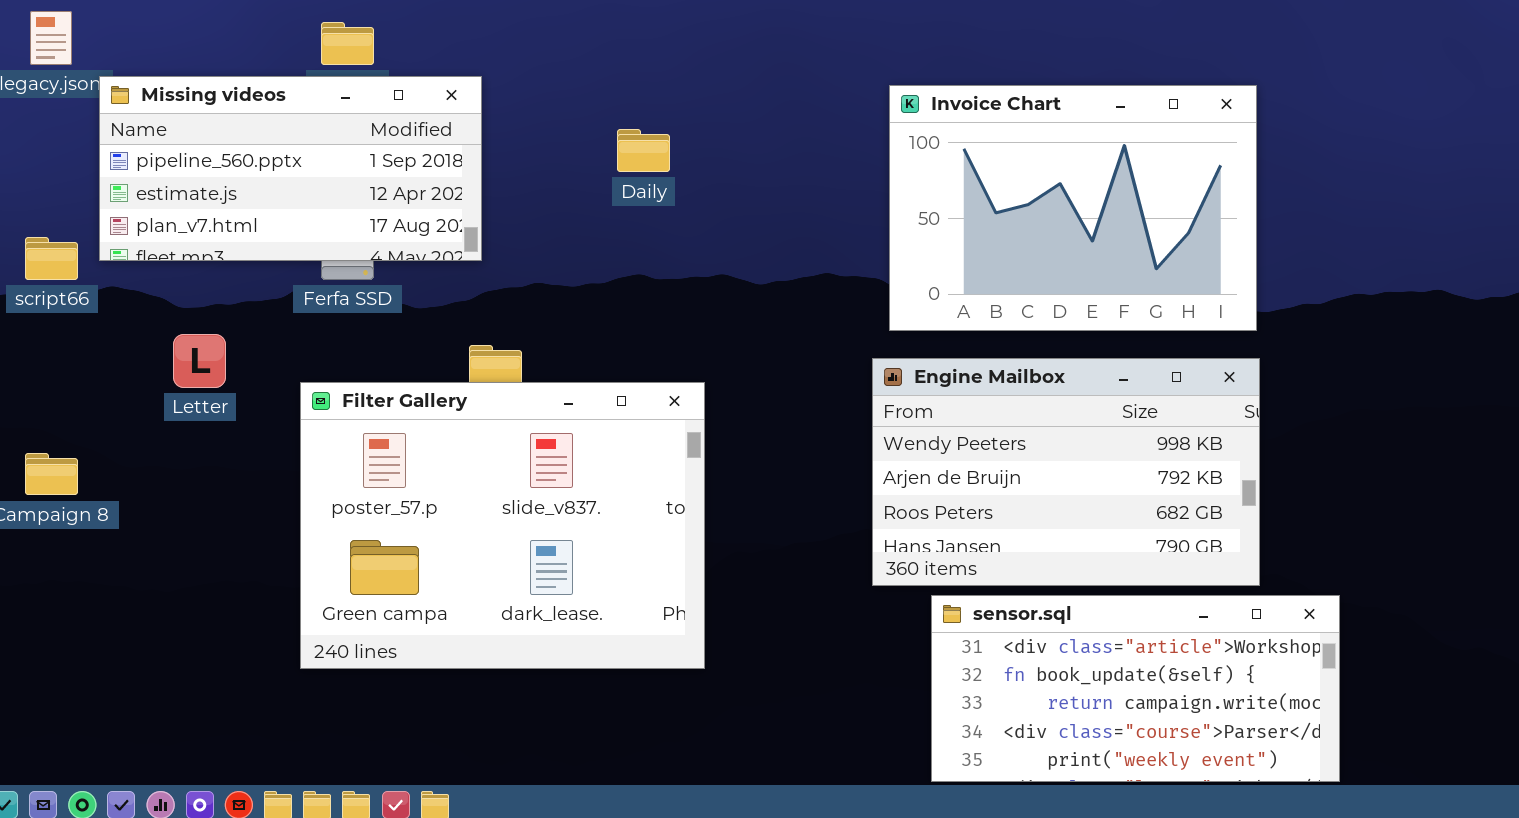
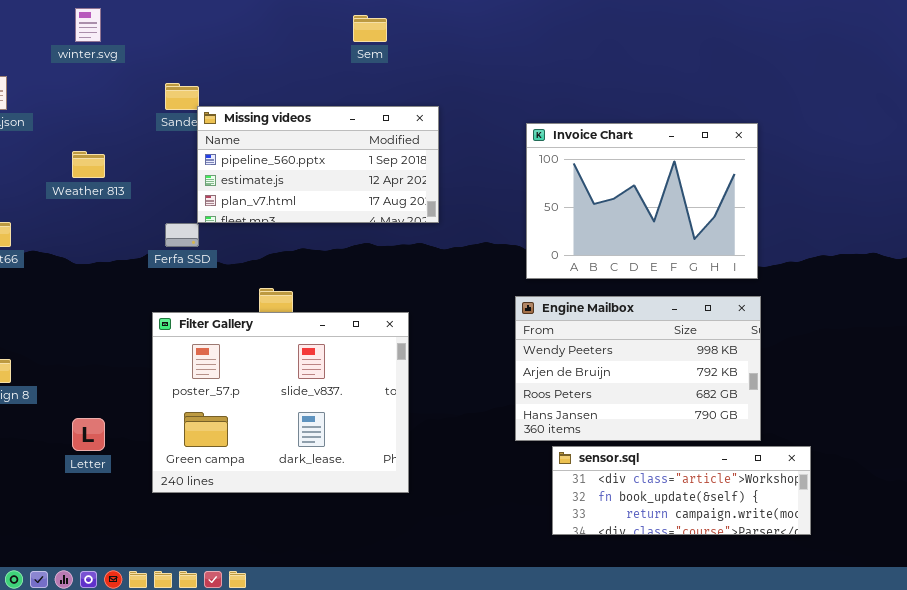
Missing videos: [99,76,482,261] -> [197,106,439,223], moved
Letter: [173,334,226,388] -> [72,418,105,451], moved
sensor.sql: [931,595,1340,782] -> [552,446,811,535], resized

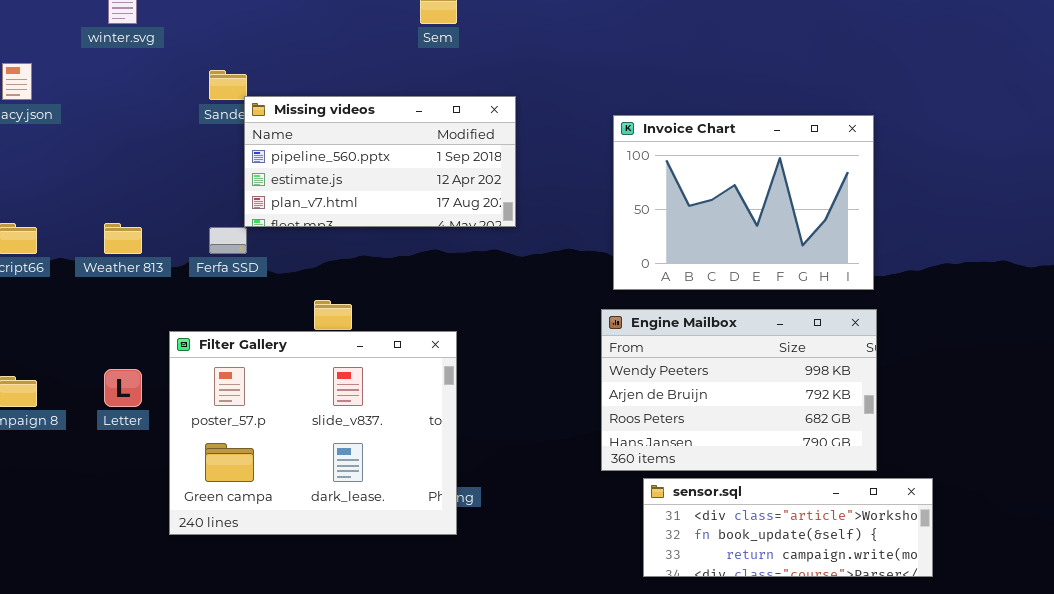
Weather 813: [72,151,105,178] -> [104,223,142,254], moved
Filter Gallery: [152,312,409,493] -> [169,331,457,535], moved
Letter: [72,418,105,451] -> [104,369,142,407], moved

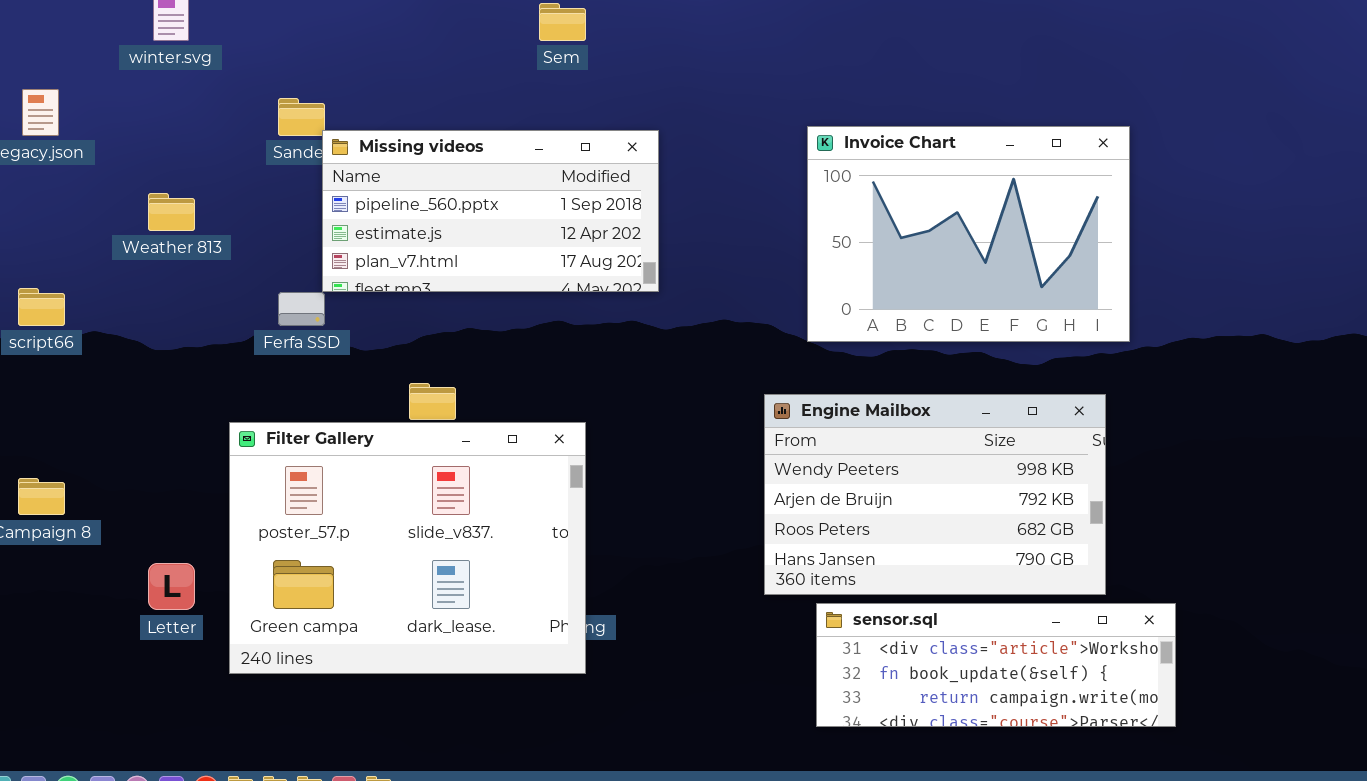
Invoice Chart: [613,115,874,290] -> [807,126,1130,342], moved
Weather 813: [104,223,142,254] -> [148,193,195,231], moved
Letter: [104,369,142,407] -> [148,563,195,610], moved

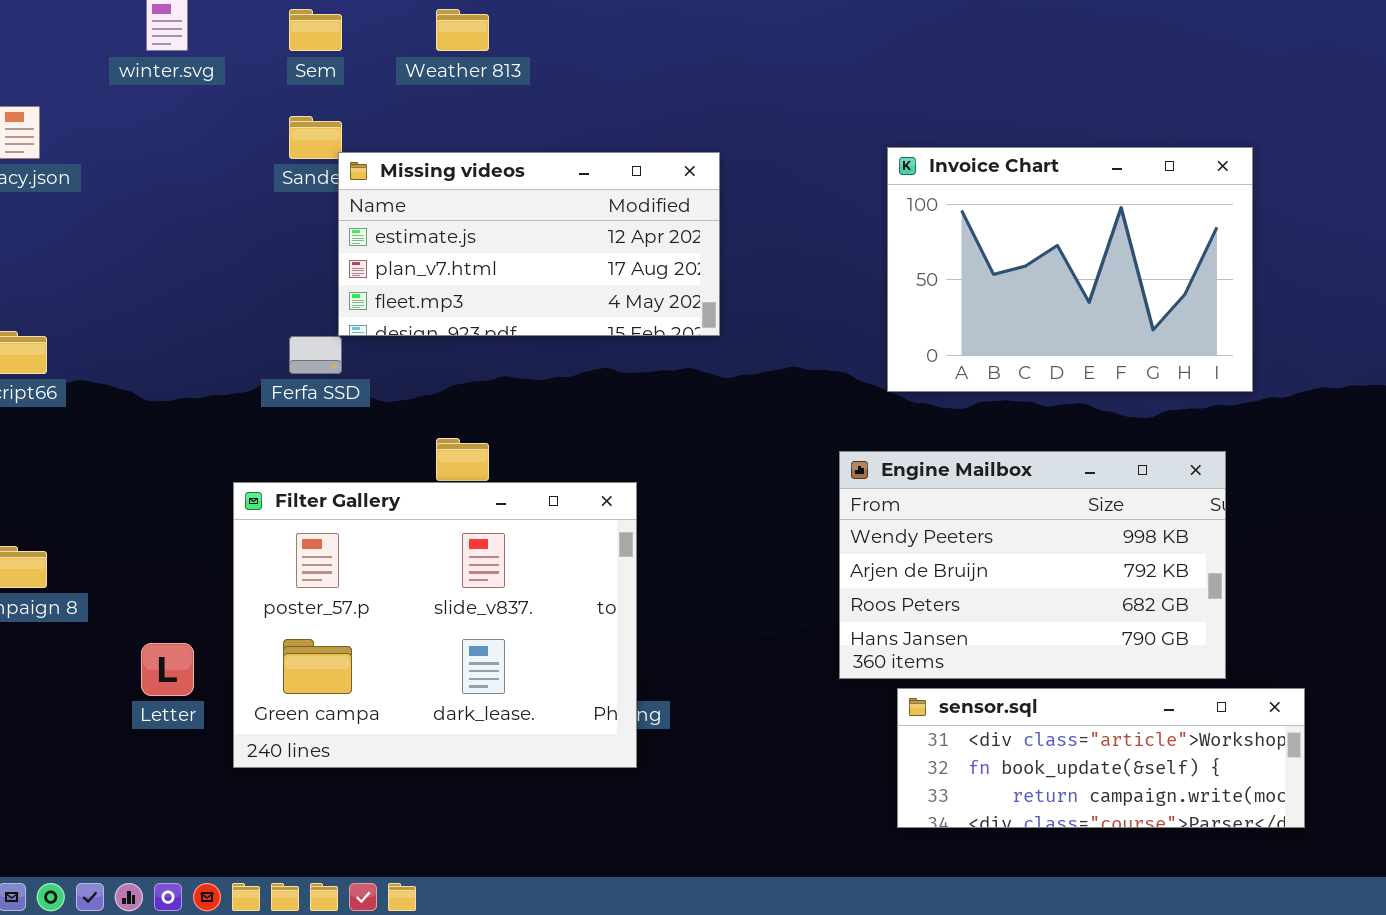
Sem: [539,3,586,41] -> [289,9,342,51], moved
Missing videos: [322,130,659,292] -> [338,152,720,336], scrolled down 1 row
Weather 813: [148,193,195,231] -> [436,9,489,51], moved

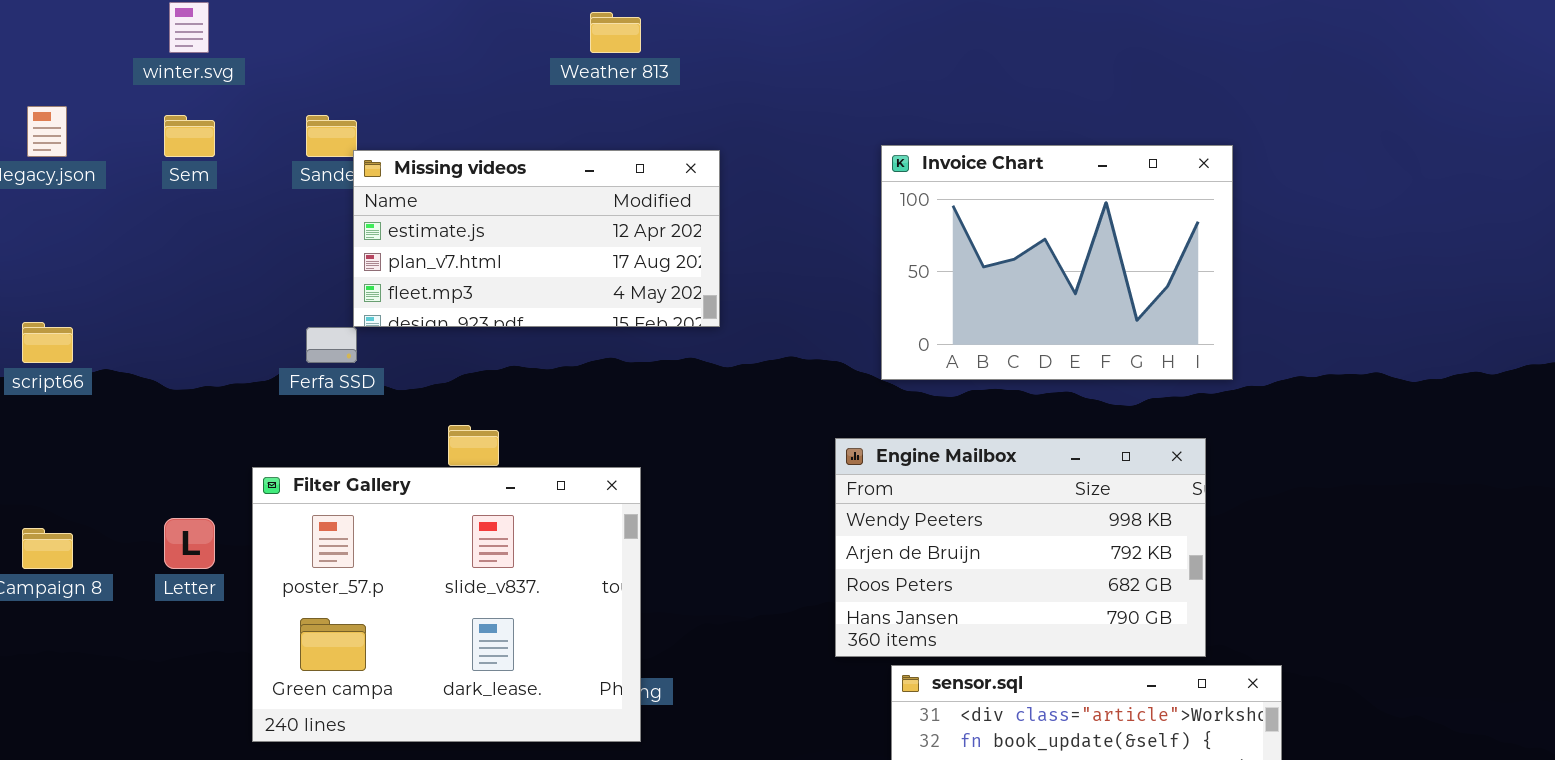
Sem: [289,9,342,51] -> [164,115,215,157], moved
Weather 813: [436,9,489,51] -> [590,12,641,53], moved
Letter: [141,643,194,696] -> [164,518,215,569], moved

